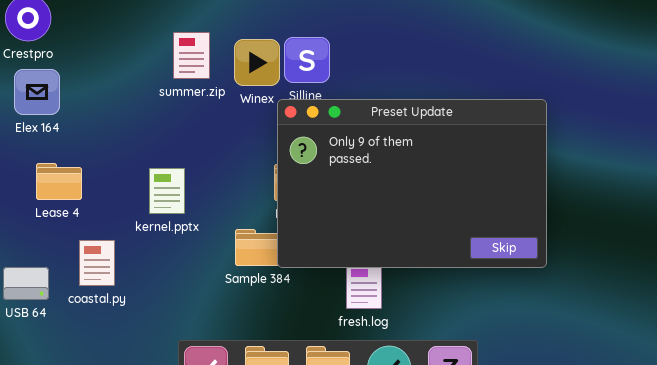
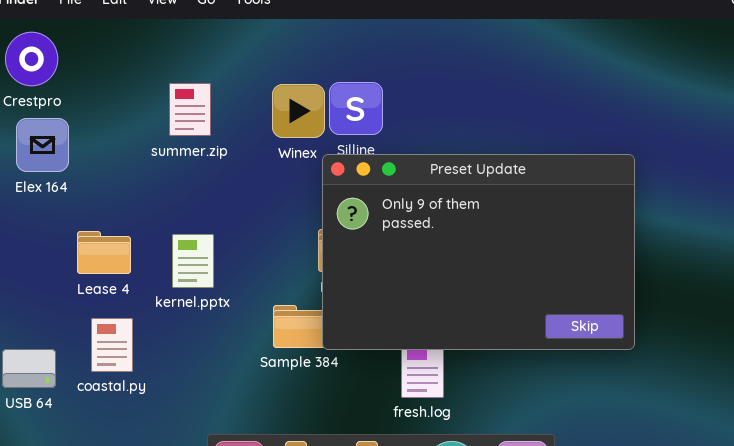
summer.zip: [173,32,210,79] -> [169,83,211,136], moved
Lease 4: [36,163,82,200] -> [77,231,131,274], moved

